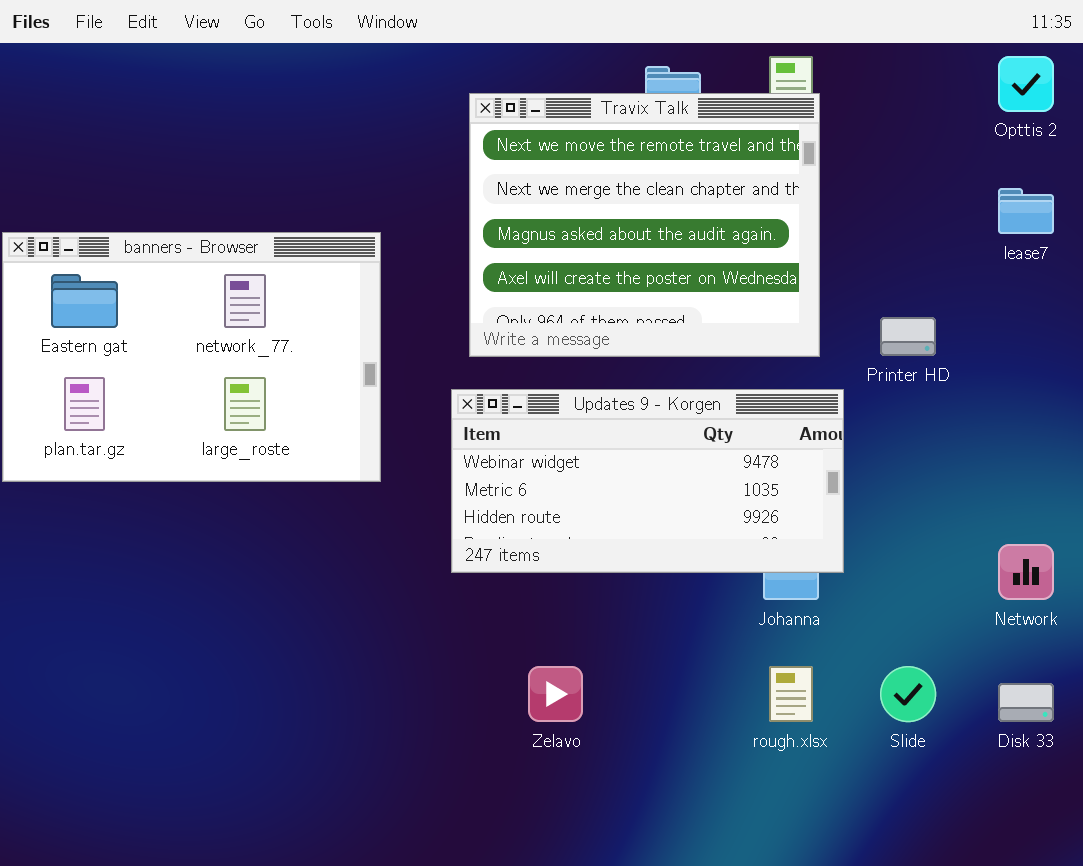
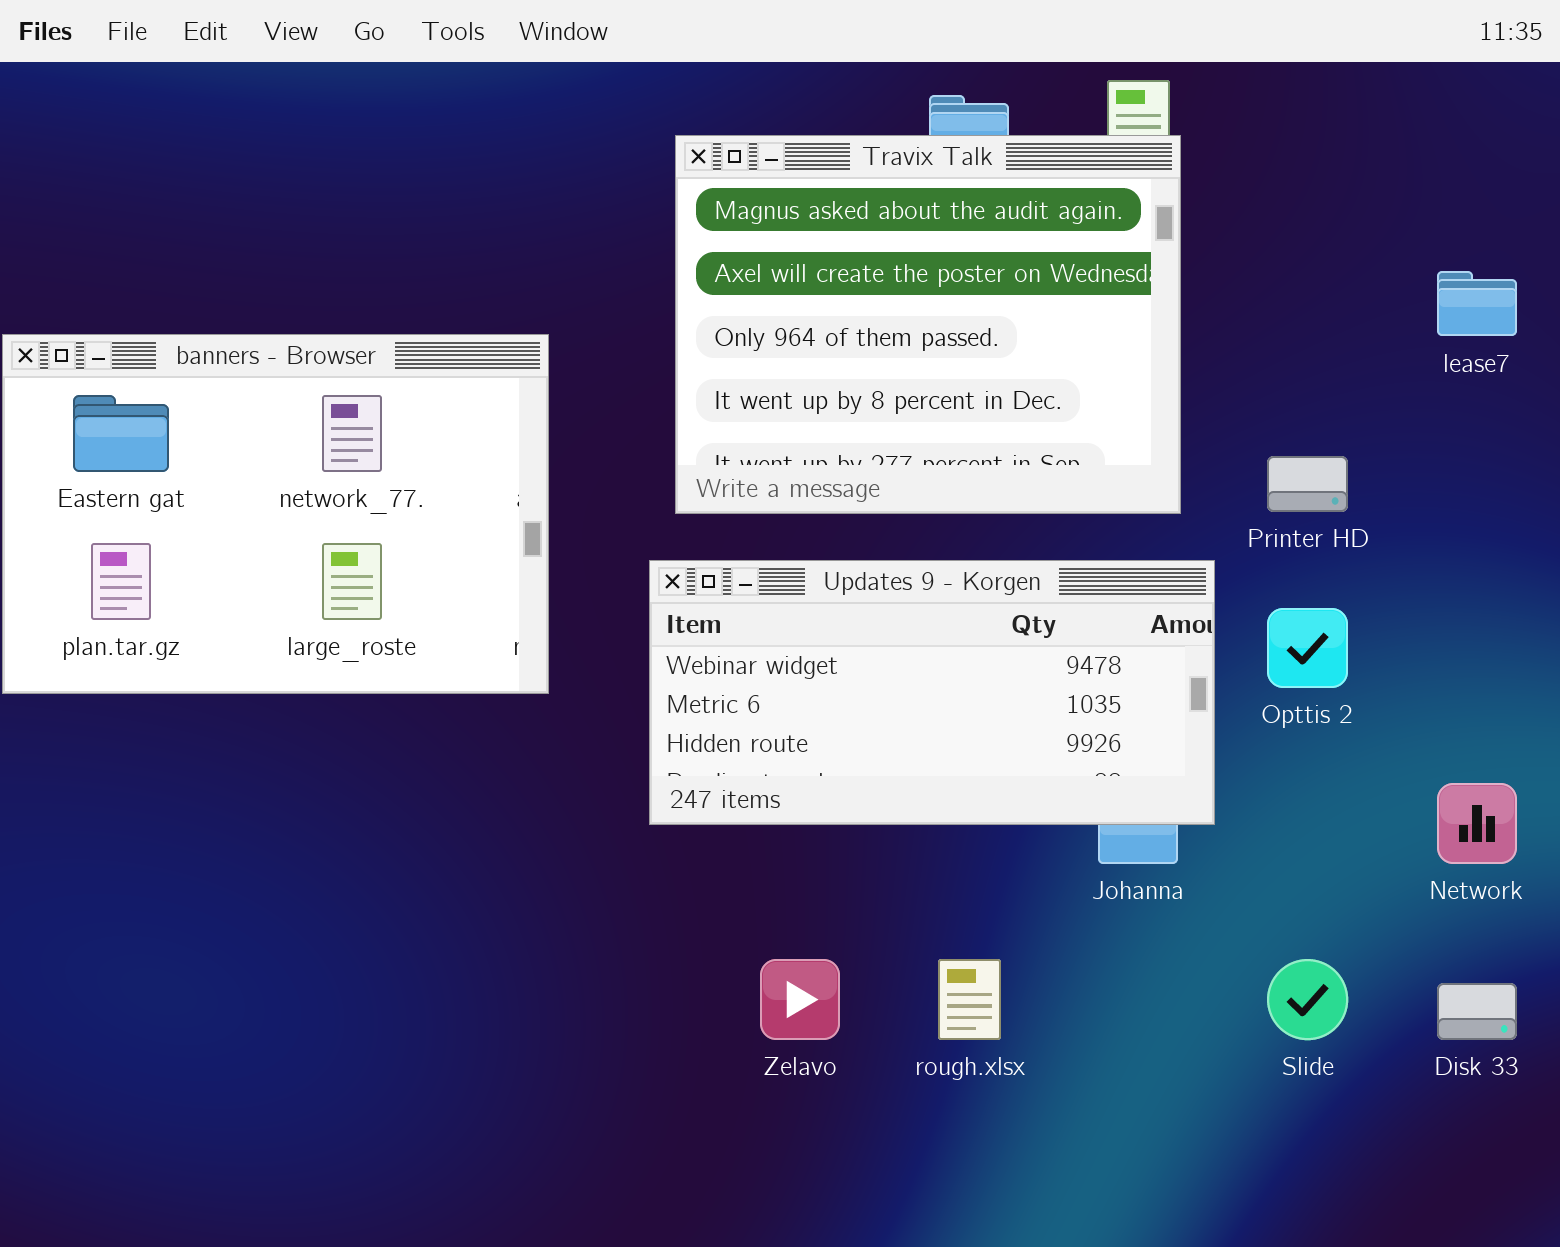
Opttis 2: [998,56,1054,112] -> [1267,608,1348,688], moved
Travix Talk: [469,93,820,357] -> [675,135,1181,514], scrolled down 2 rows
rough.xlsx: [769,666,813,722] -> [938,959,1001,1040], moved

